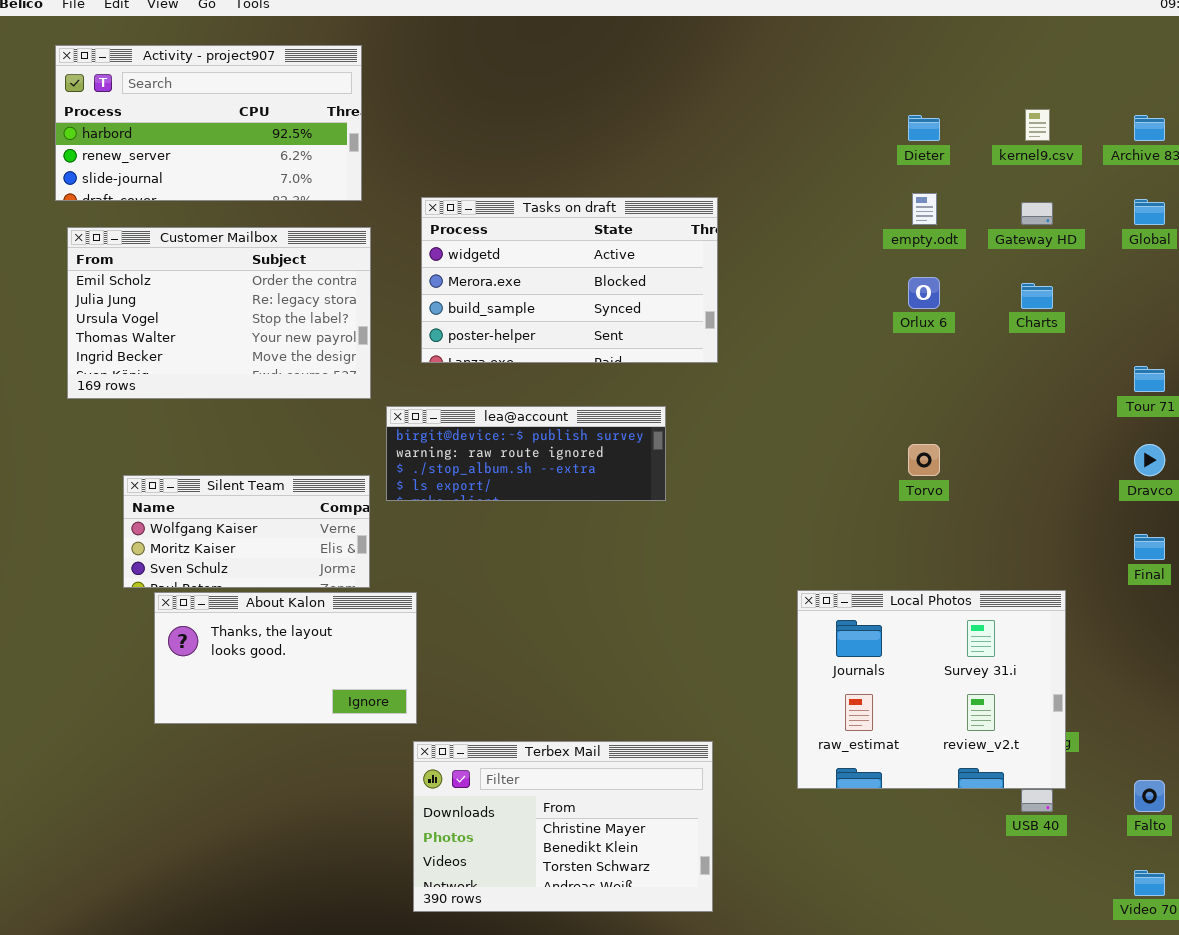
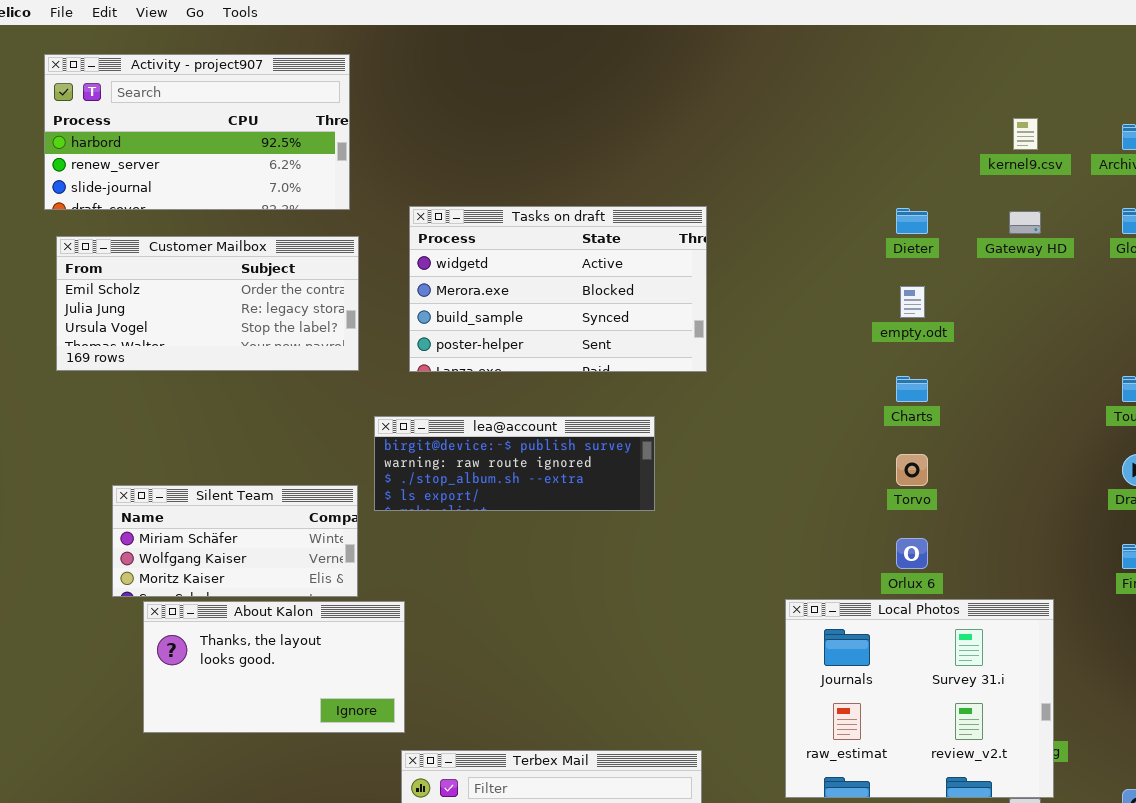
Dieter: [908,115,940,141] -> [896,208,928,234], moved
empty.odt: [912,193,937,225] -> [900,286,925,318], moved
Customer Mailbox: [67,227,371,399] -> [56,236,359,371], resized
Orlux 6: [908,277,940,309] -> [896,538,928,569], moved
Charts: [1021,283,1053,309] -> [896,376,928,402], moved
Silent Team: [123,475,370,588] -> [112,485,358,597], scrolled up 1 row

